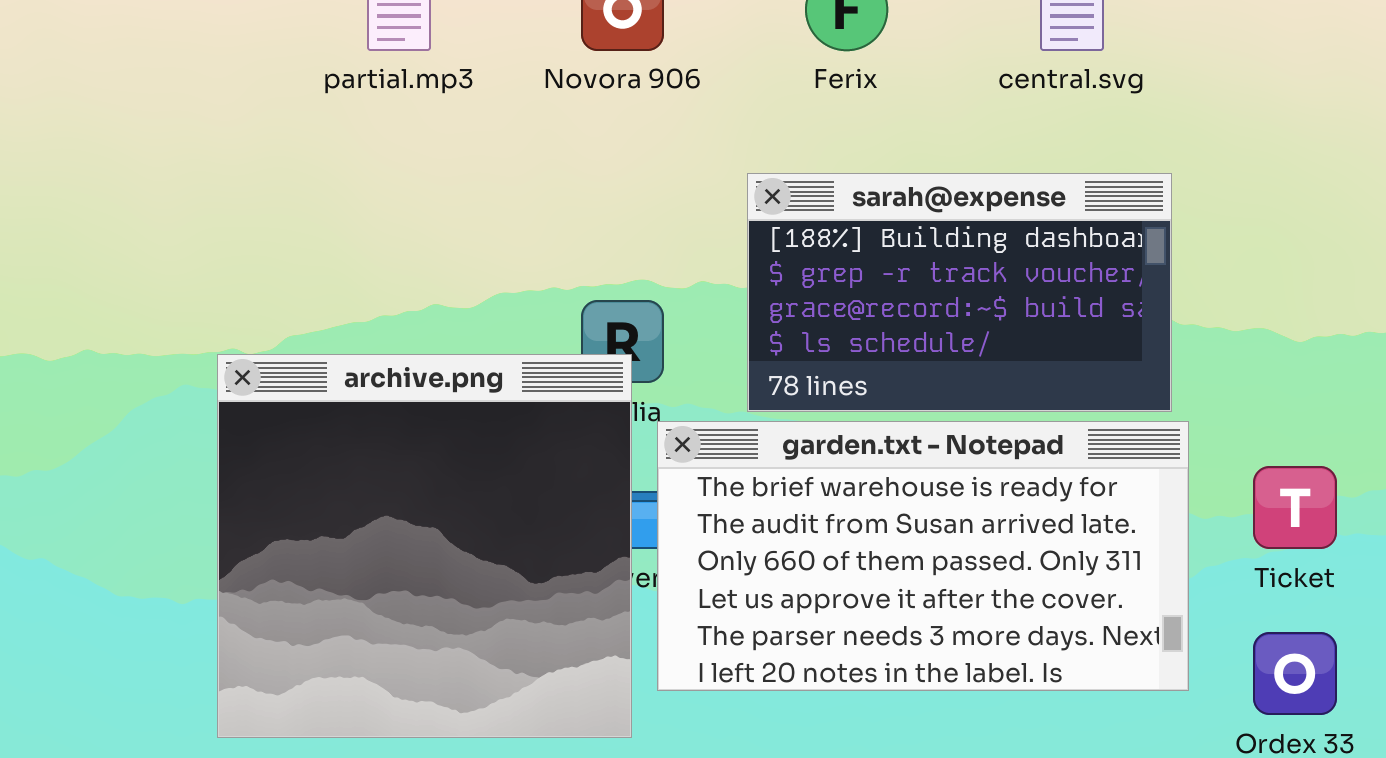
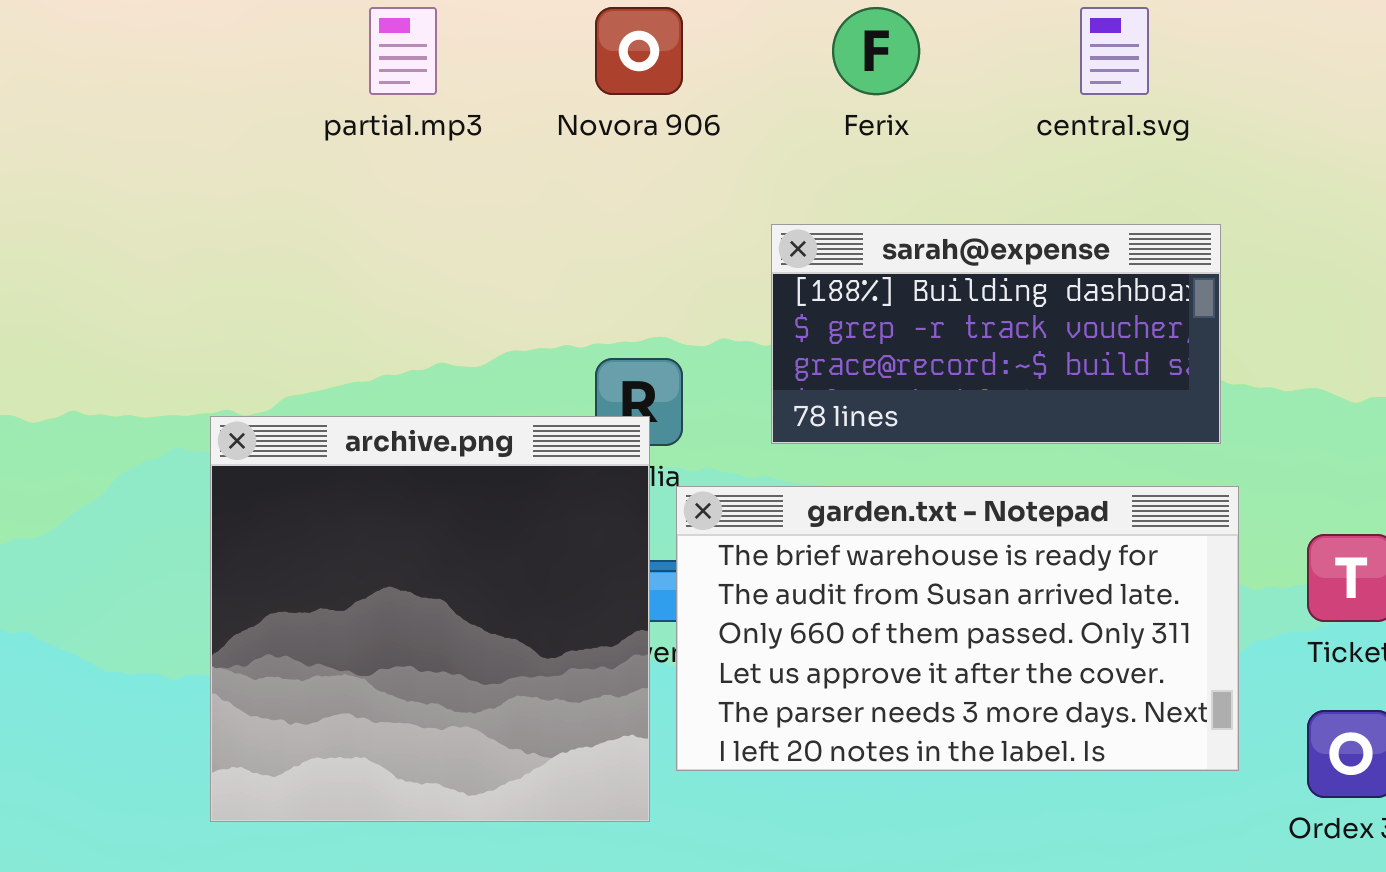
sarah@expense: [747,173,1172,412] -> [771,224,1221,444], resized

